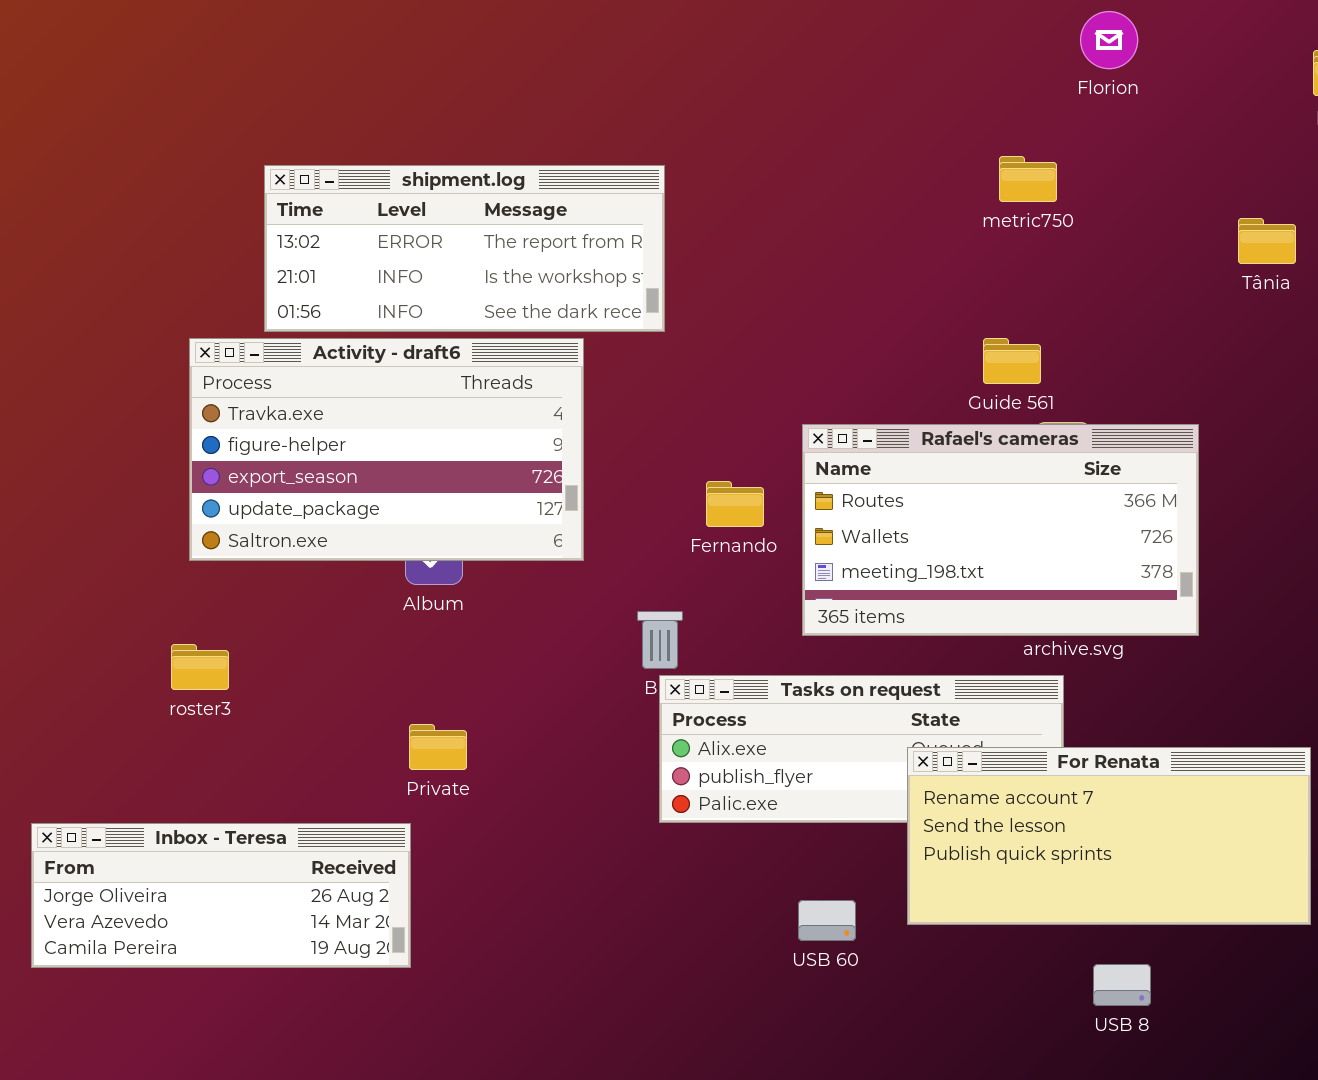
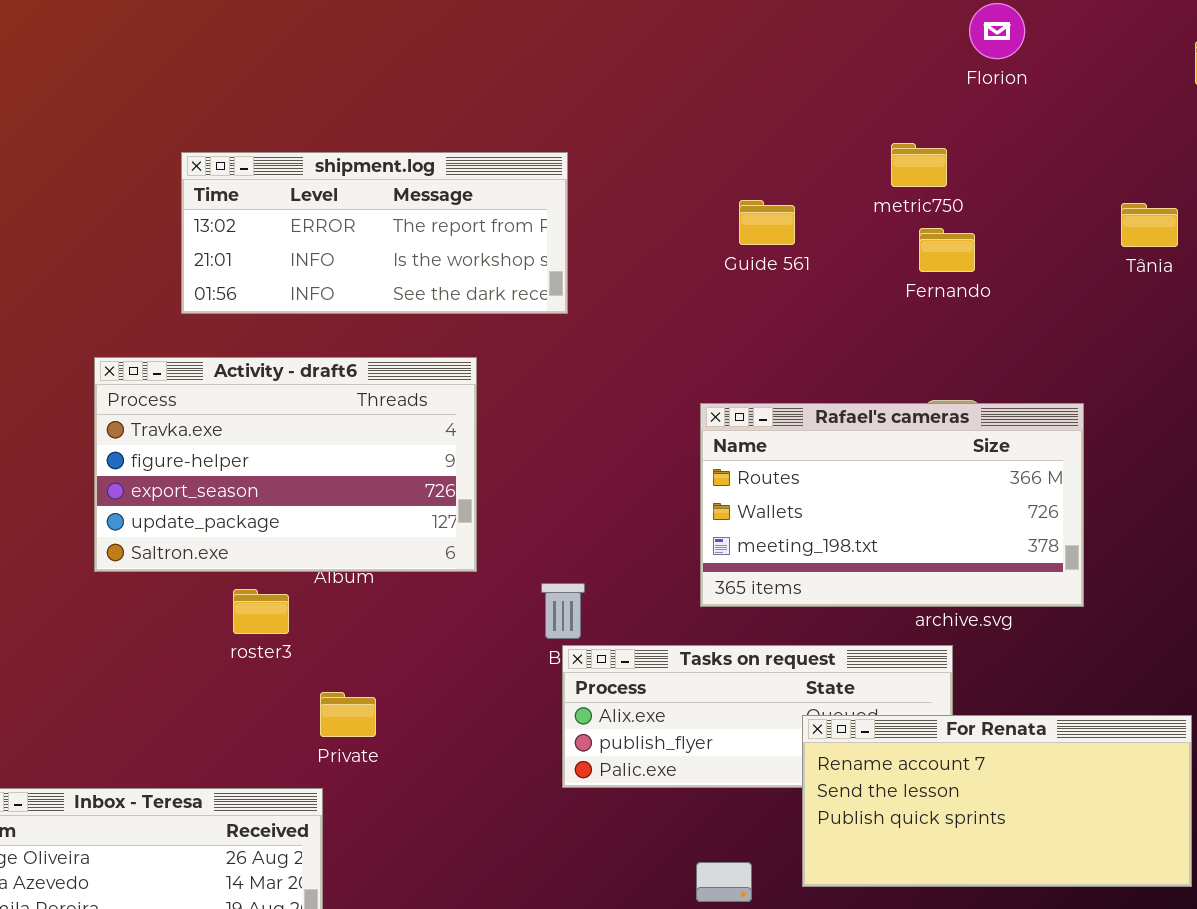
Activity - draft6: [189,338,584,561] -> [94,357,477,572], moved
Guide 561: [983,338,1041,384] -> [739,200,795,245], moved
Fernando: [706,481,764,527] -> [919,228,975,272], moved
roster3: [171,644,229,690] -> [233,589,289,634], moved

